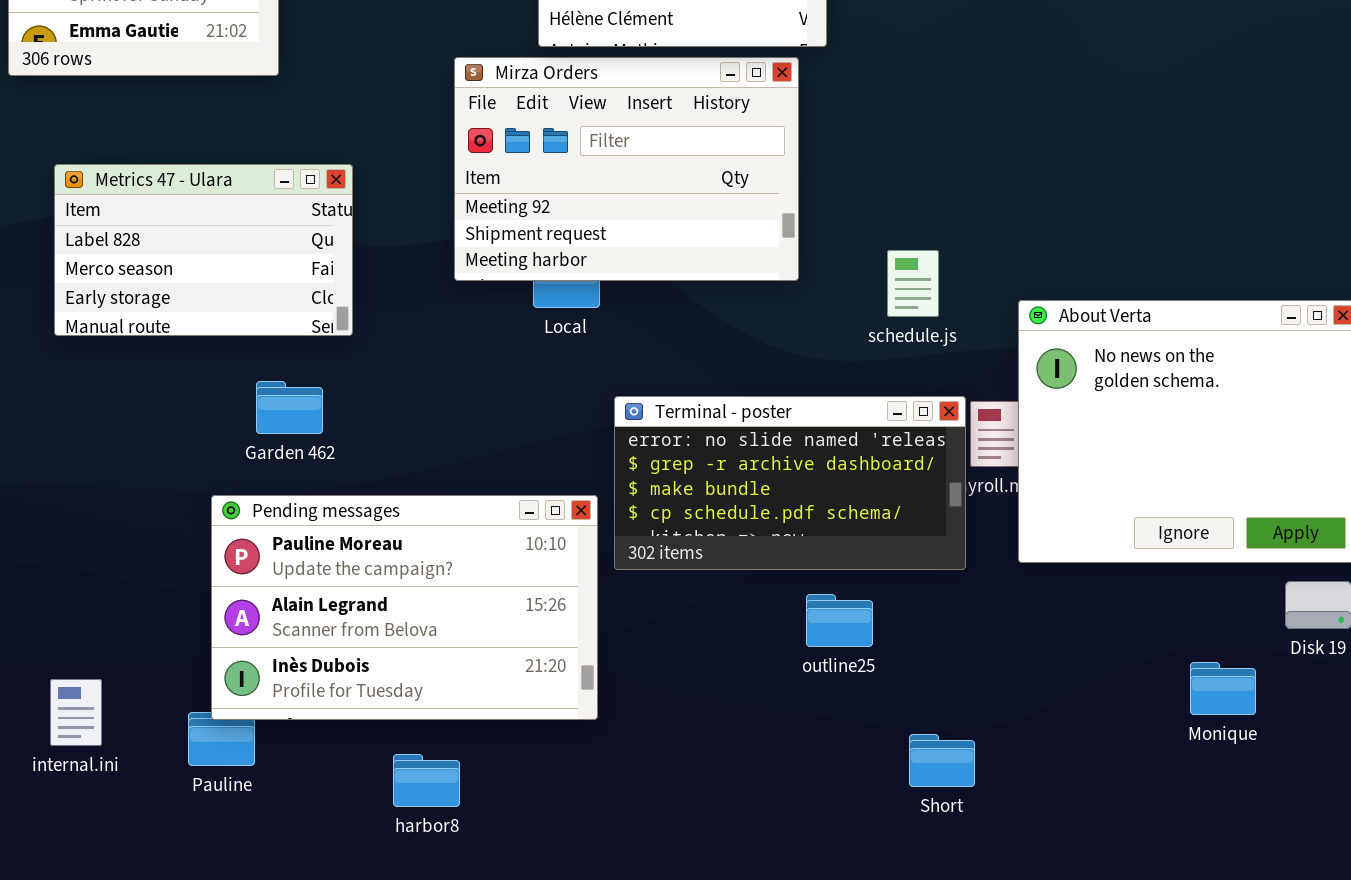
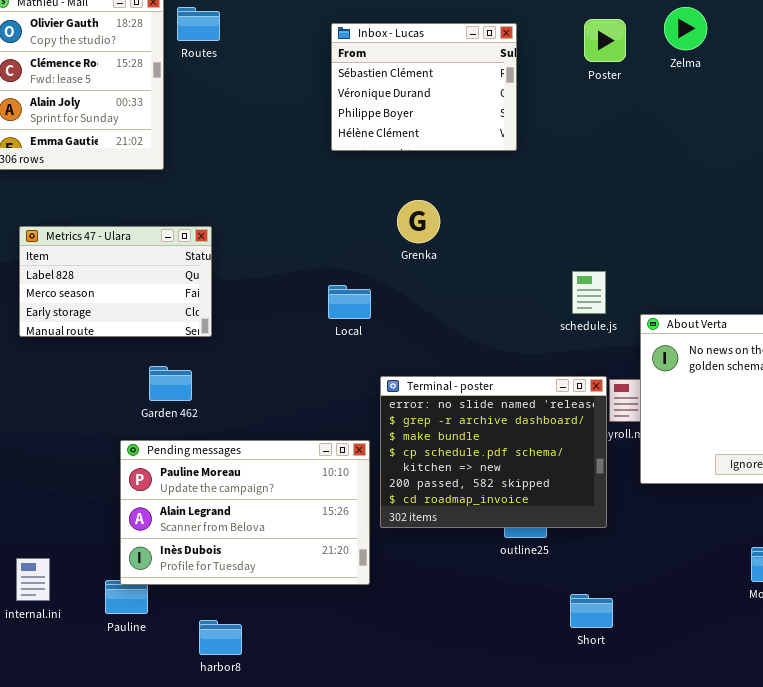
Mirza Orders: [454,57,799,281] -> none, closed
schedule.js: [887,250,939,317] -> [572,271,606,314], moved
Terminal - poster: [614,396,966,570] -> [380,376,607,528], resized
harbor8: [393,754,460,807] -> [199,620,242,655], moved

